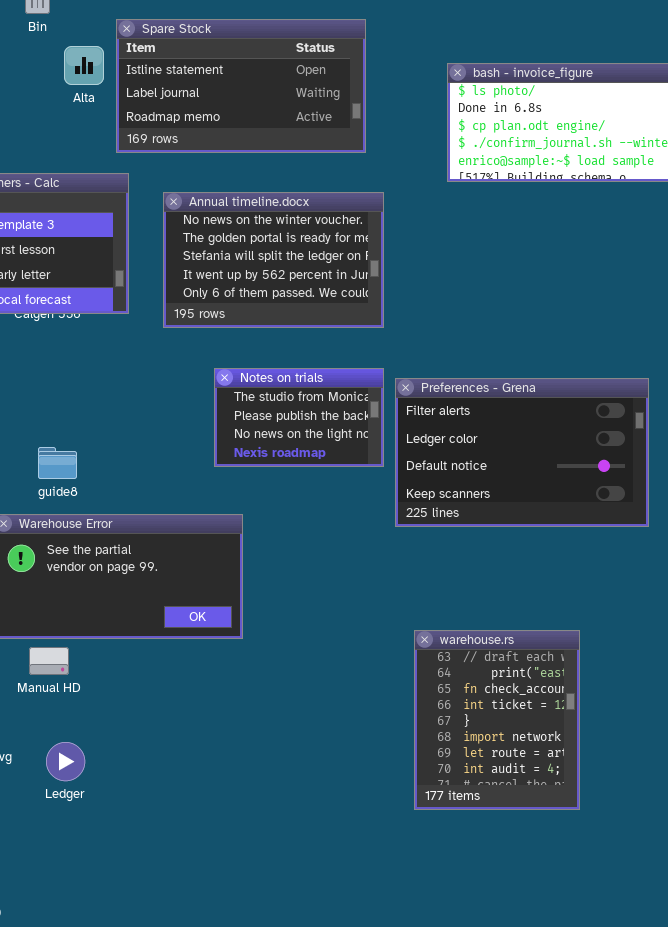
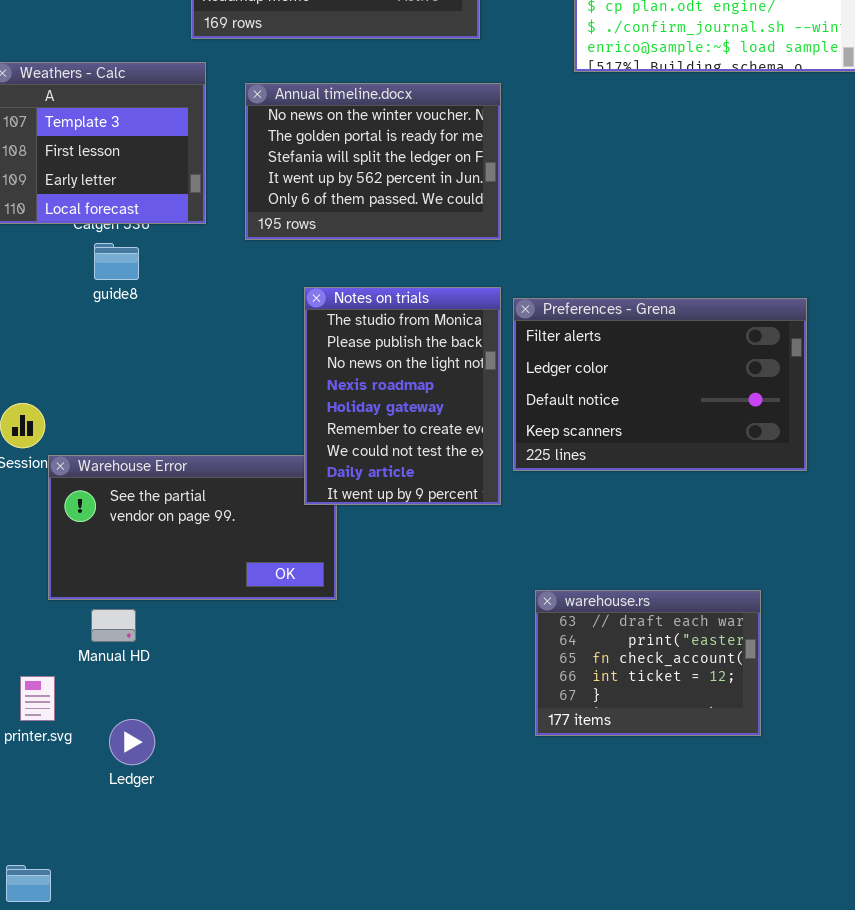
Notes on trials: [214,368,384,467] -> [304,287,501,505], resized
guide8: [38,447,77,479] -> [94,243,139,280], moved
warehouse.rs: [414,630,580,810] -> [535,590,761,736], resized

